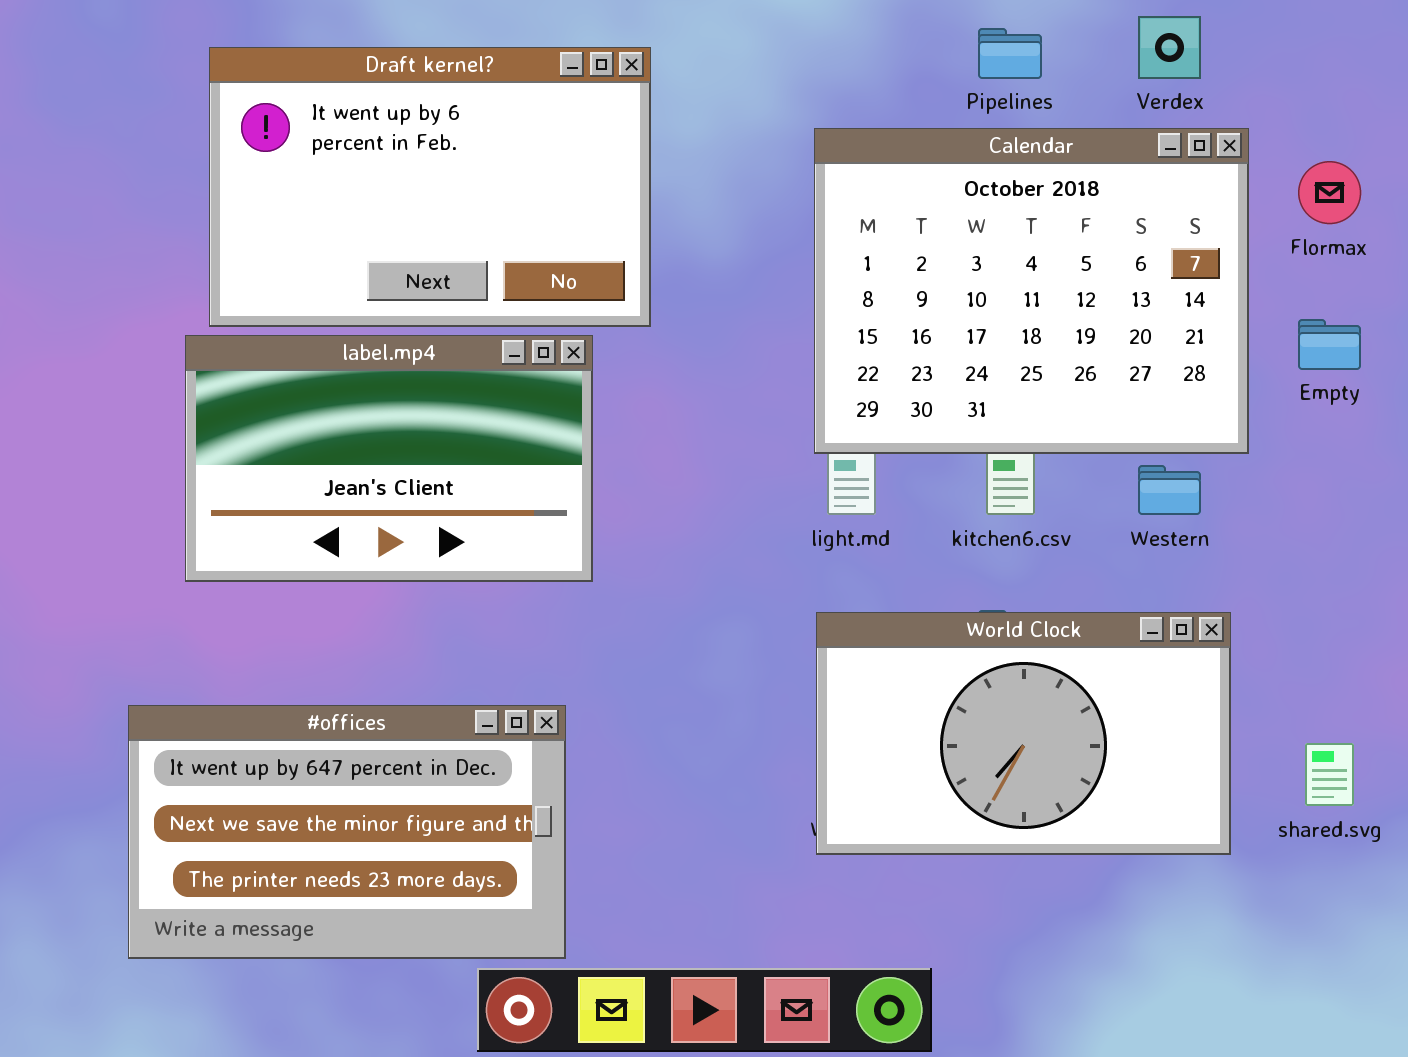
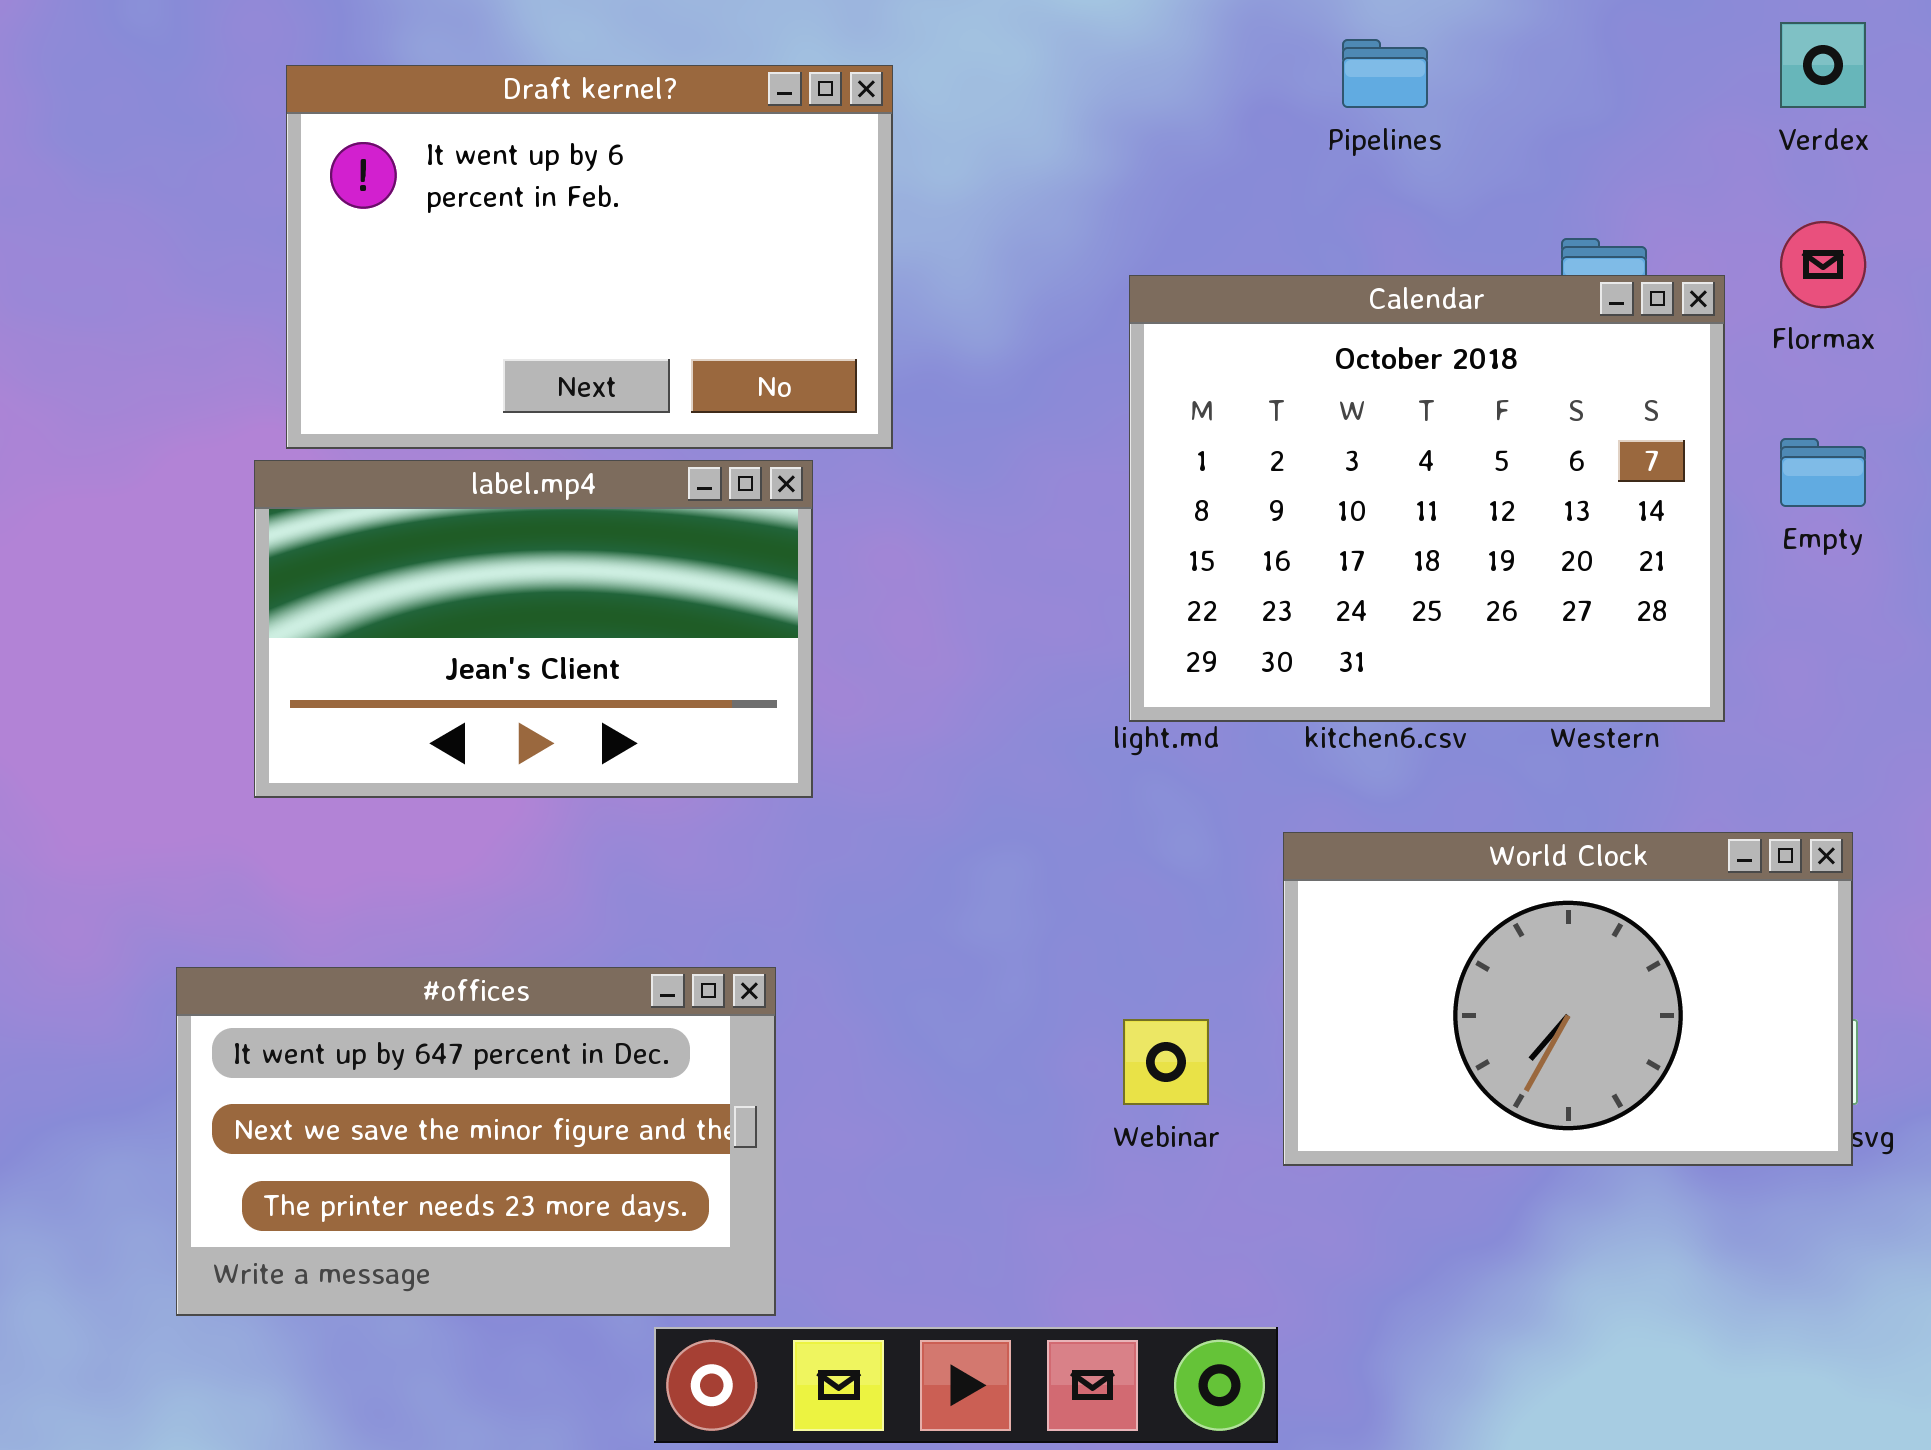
Verdex: [1138,16,1201,79] -> [1780,22,1866,108], moved
Calendar: [814,128,1249,454] -> [1129,275,1725,722], moved
World Clock: [816,612,1231,855] -> [1283,832,1853,1166], moved

